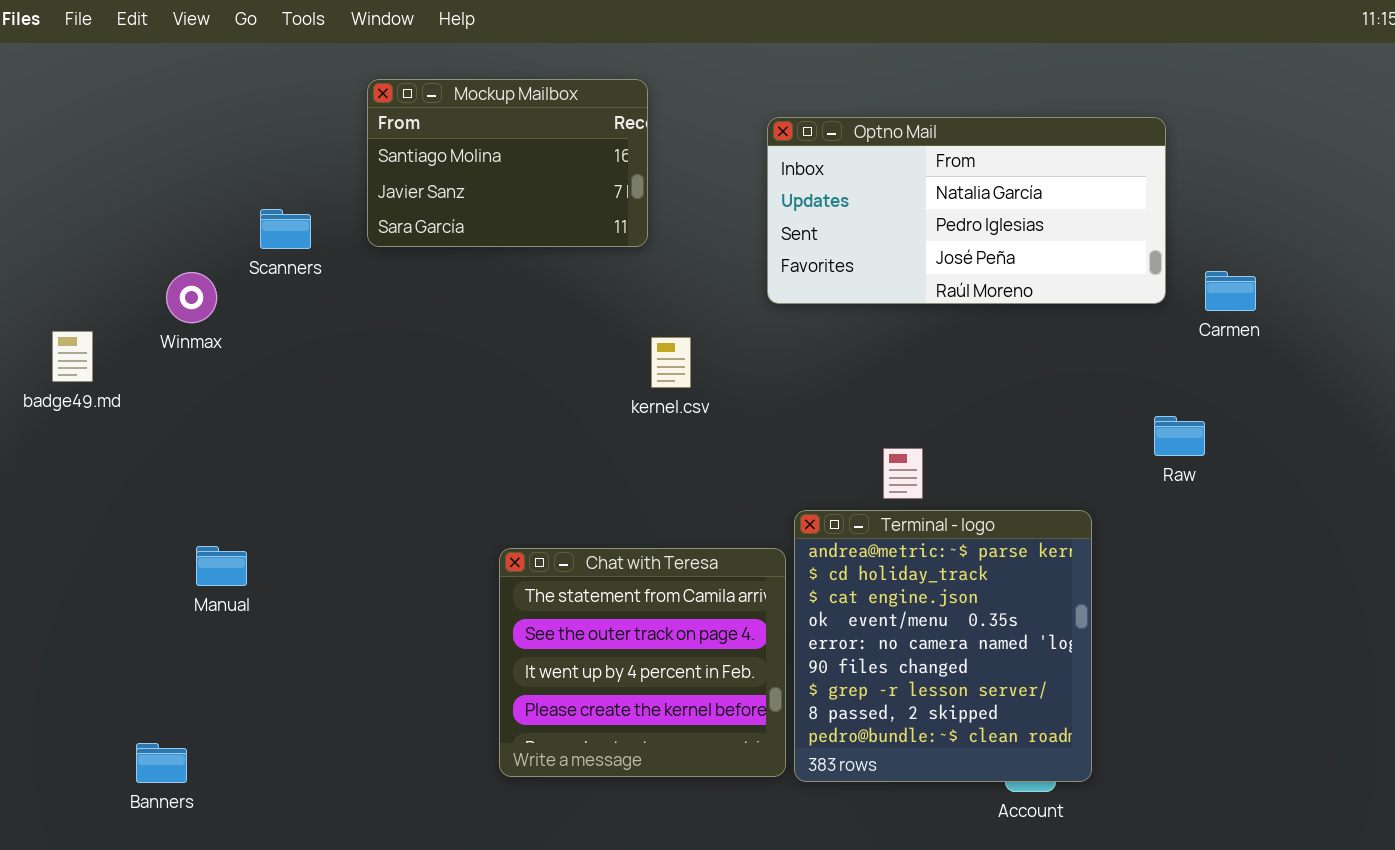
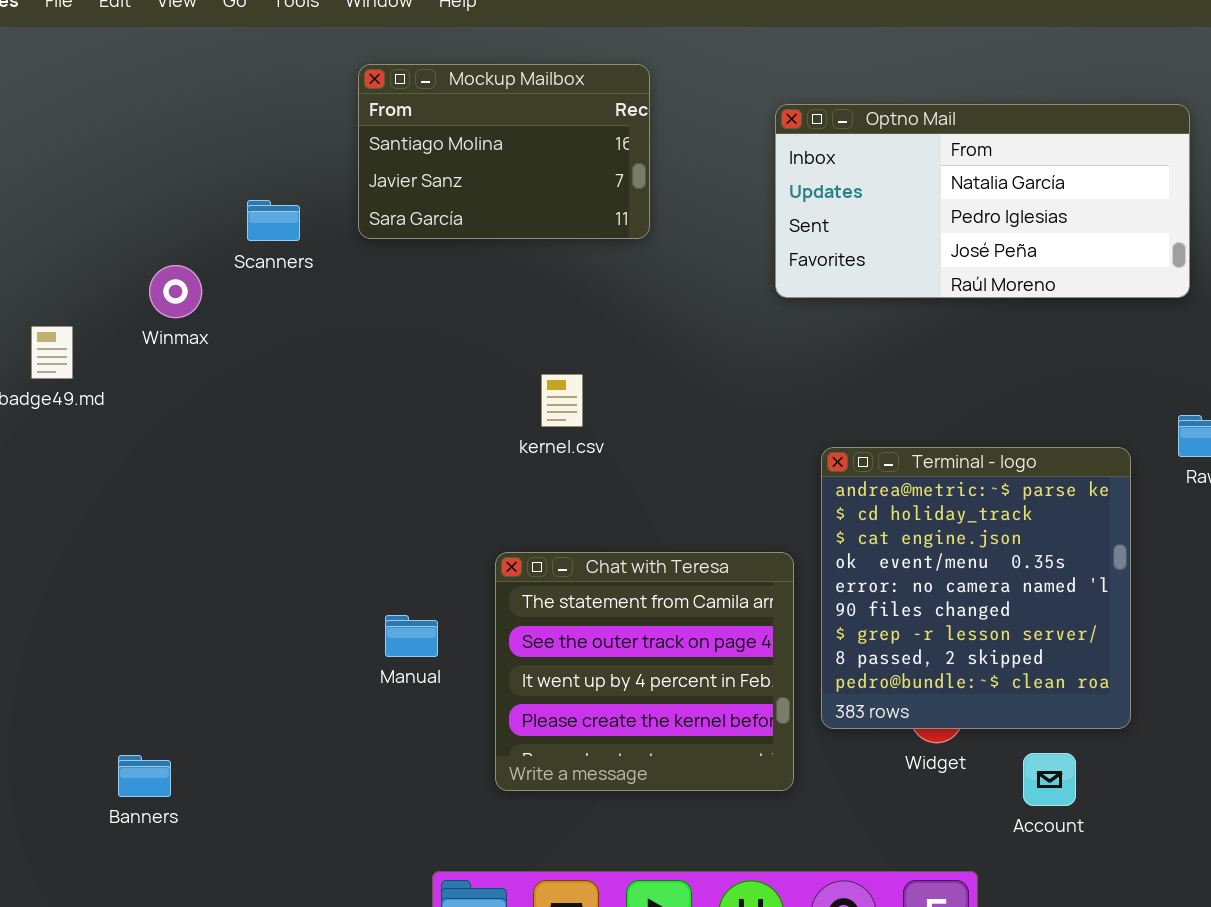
kernel.csv: [651,337,691,388] -> [541,374,583,427], moved
Terminal - logo: [794,510,1092,782] -> [821,447,1131,729], moved
Manual: [196,546,247,586] -> [385,615,438,657], moved

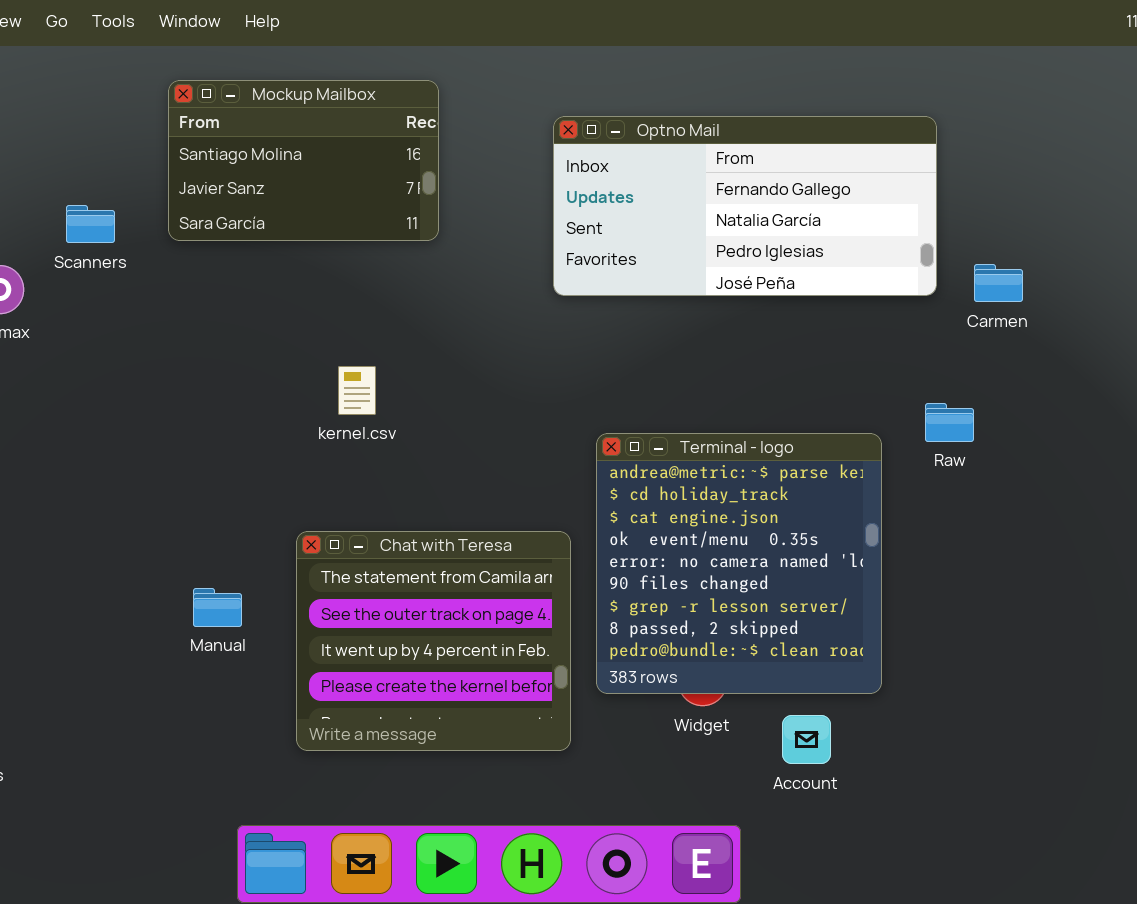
Optno Mail: [775,104,1190,298] -> [553,116,937,296], scrolled up 1 row

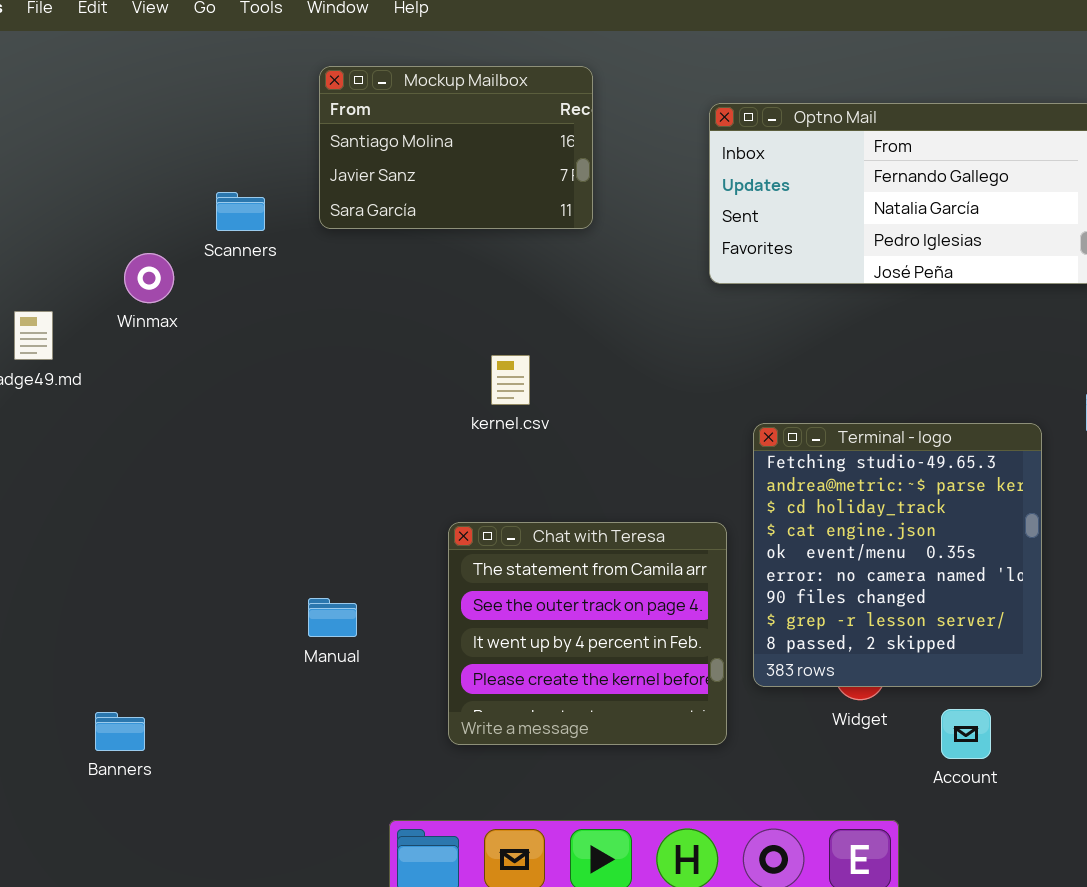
Terminal - logo: [596,433,882,694] -> [753,423,1042,687], scrolled up 1 row
Manual: [193,588,242,627] -> [308,598,357,637], moved

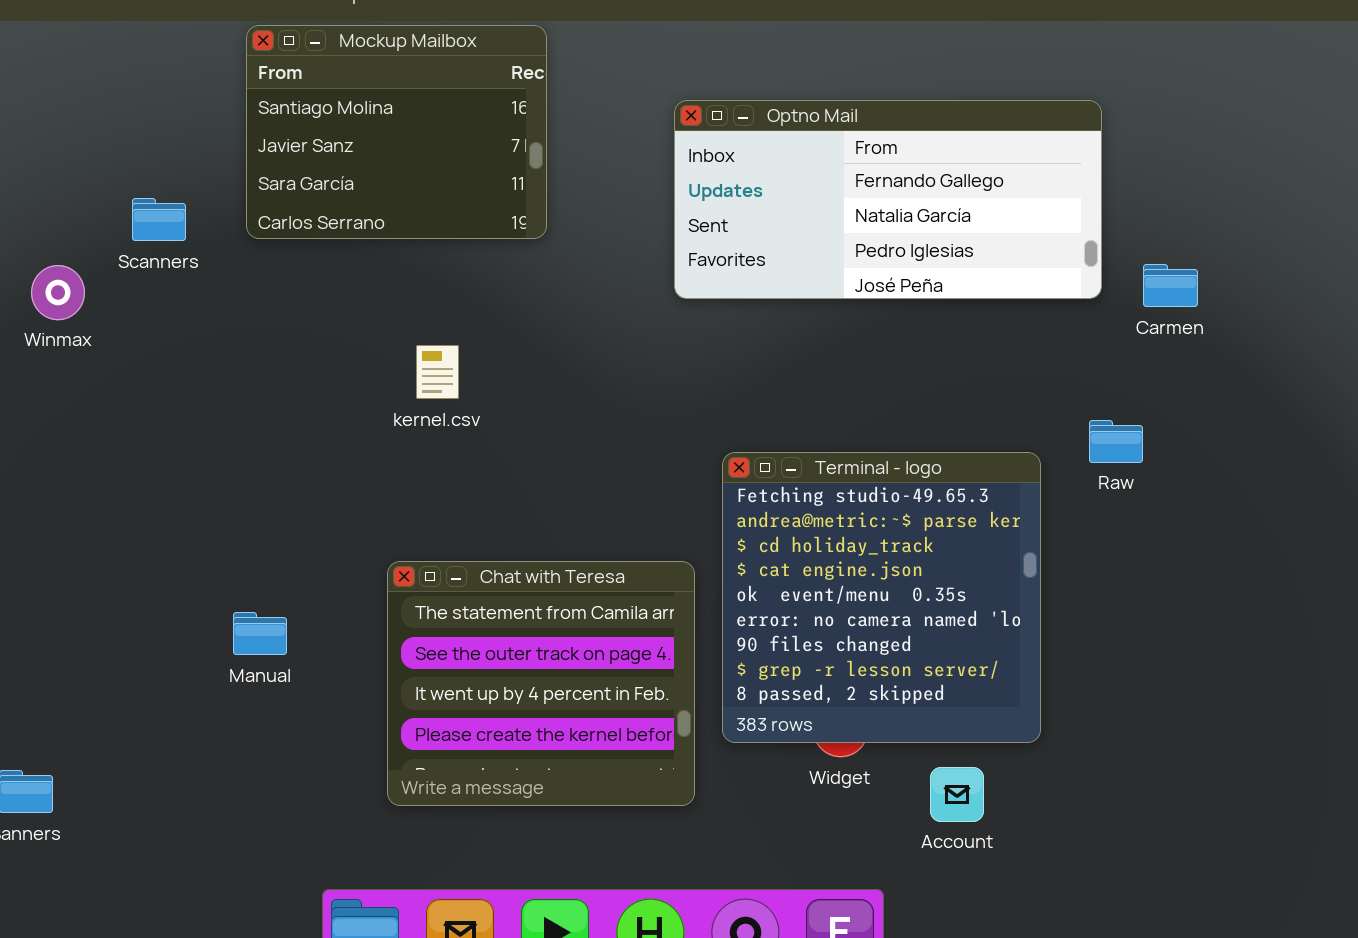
Mockup Mailbox: [319,66,593,229] -> [246,25,547,239], resized
kernel.csv: [491,355,530,405] -> [416,345,459,399], moved
Manual: [308,598,357,637] -> [233,612,287,655], moved

